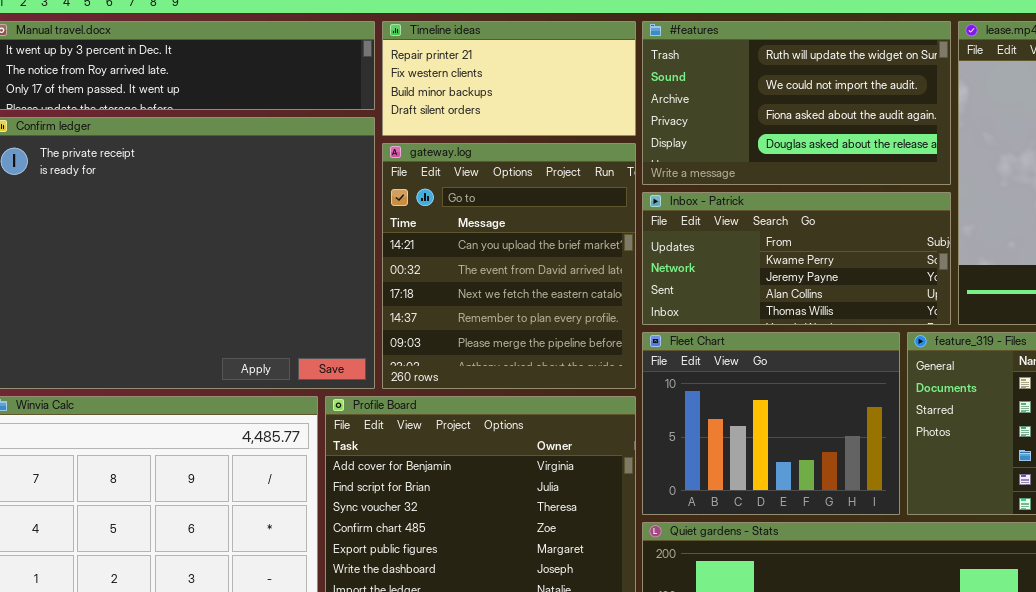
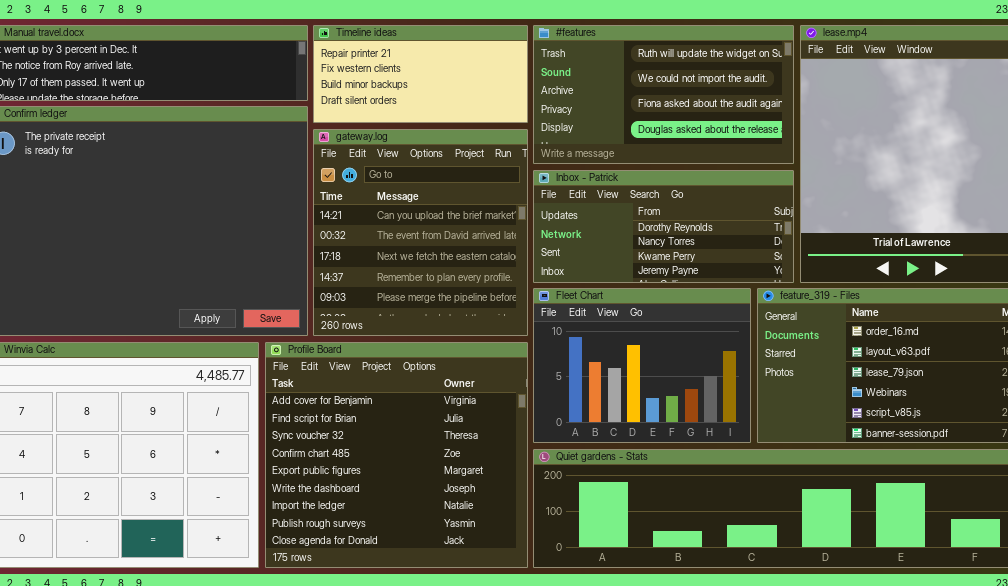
Inbox - Patrick: [642,192,951,325] -> [533,170,794,283], scrolled up 2 rows

